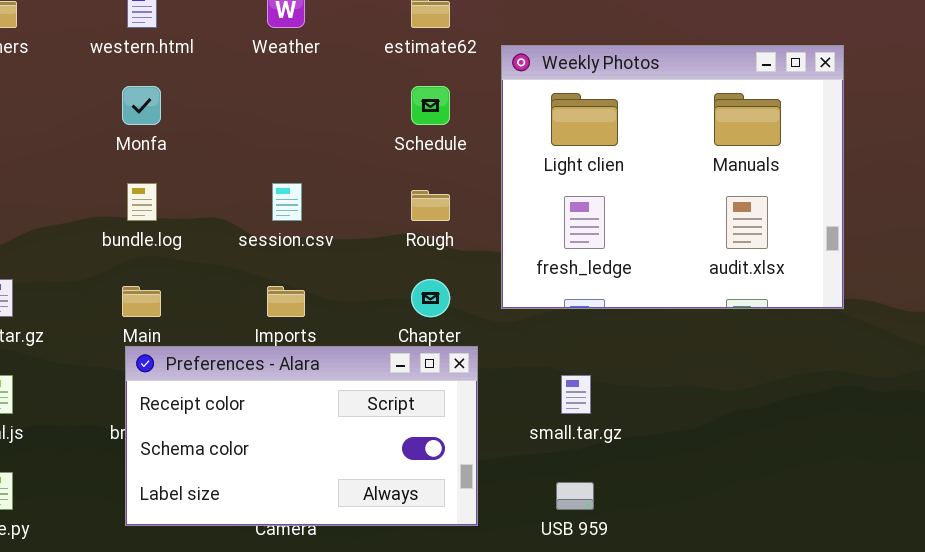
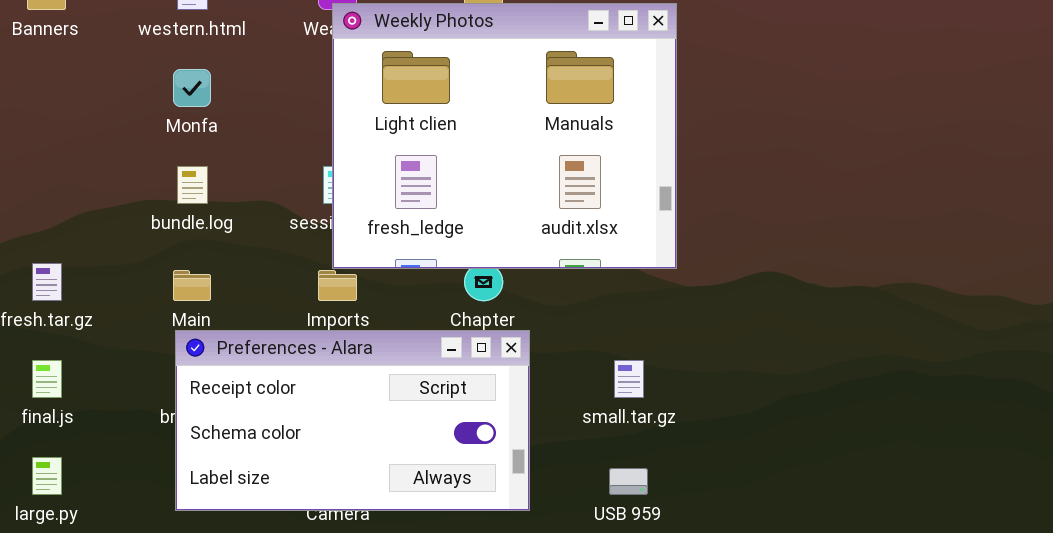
Weekly Photos: [501,45,844,309] -> [332,3,677,269], moved

